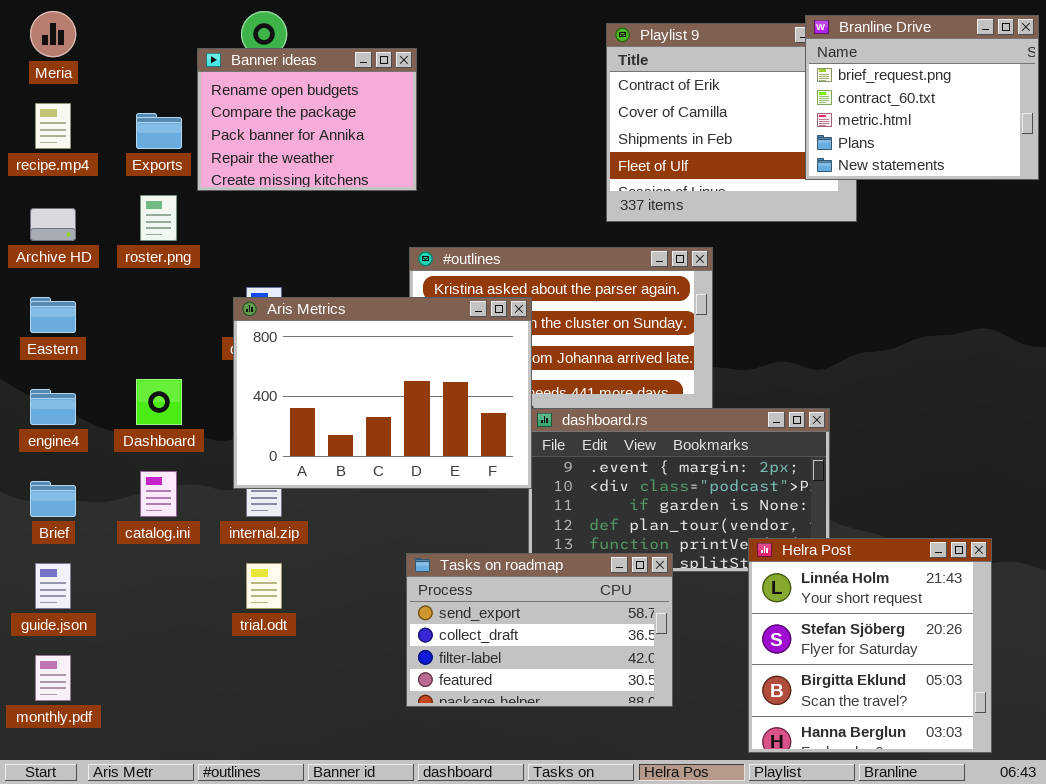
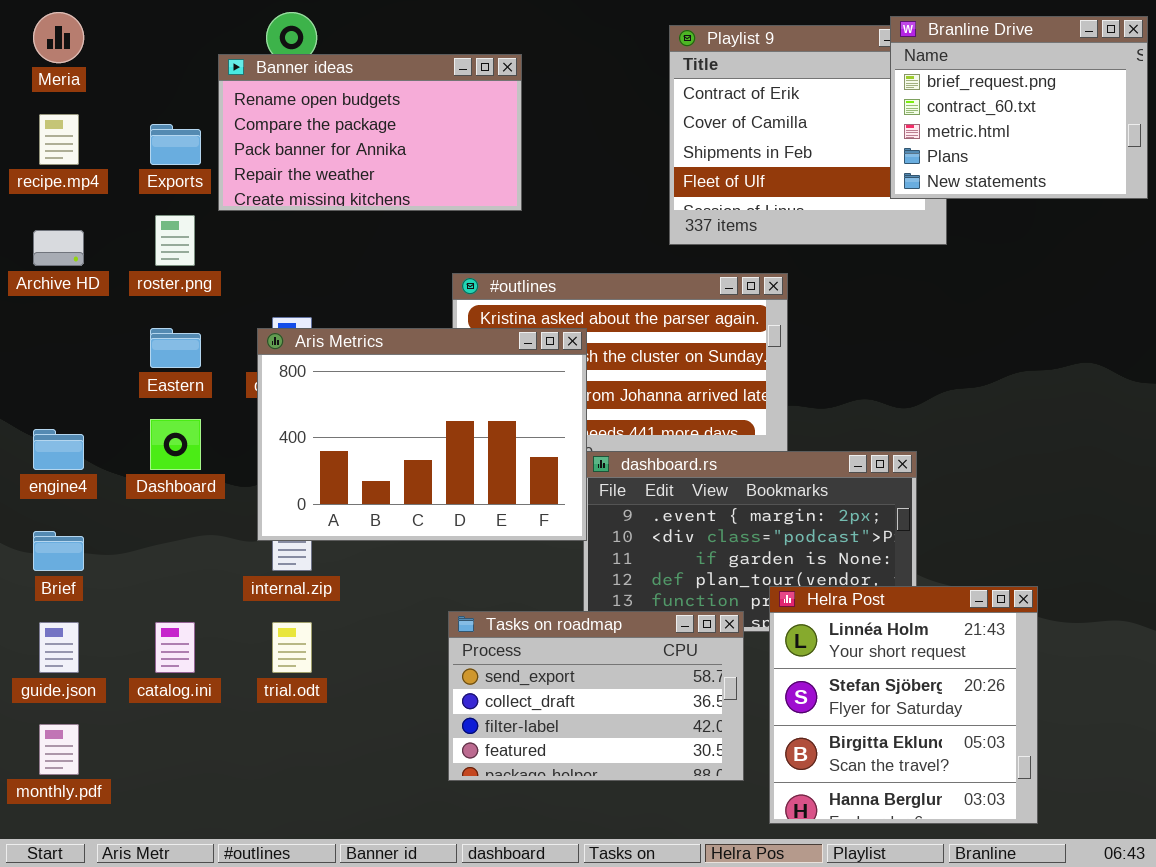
Banner ideas: [197,48,417,191] -> [218,54,522,211], resized
Eastern: [30,297,76,333] -> [150,328,201,368], moved
catalog.ini: [140,471,177,517] -> [155,622,195,673], moved
Helra Post: [748,538,992,753] -> [769,586,1038,824], moved

